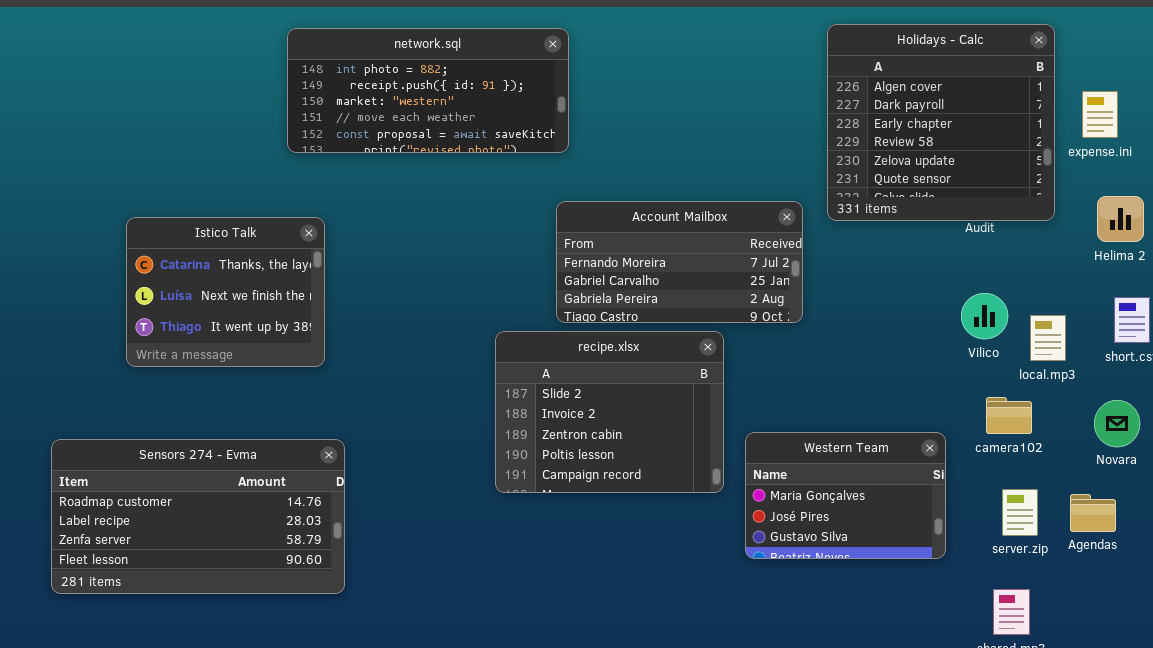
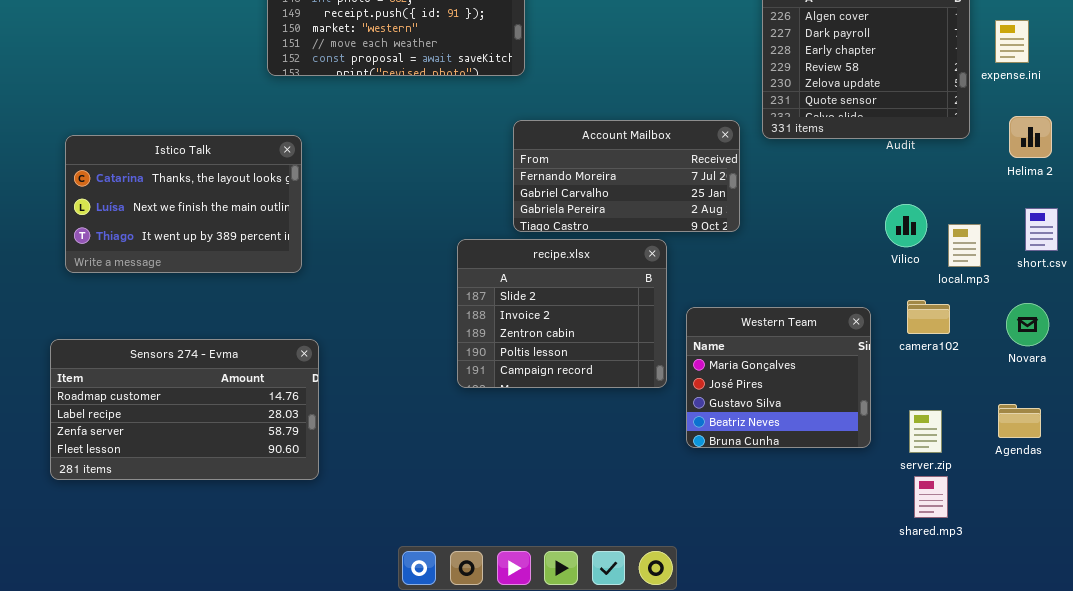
Istico Talk: [126,217,325,367] -> [65,135,302,273], resized
Western Team: [745,432,946,559] -> [686,307,871,448], resized
server.zip: [1002,489,1038,536] -> [909,410,942,453], moved
Agendas: [1070,494,1116,532] -> [998,404,1041,438], moved

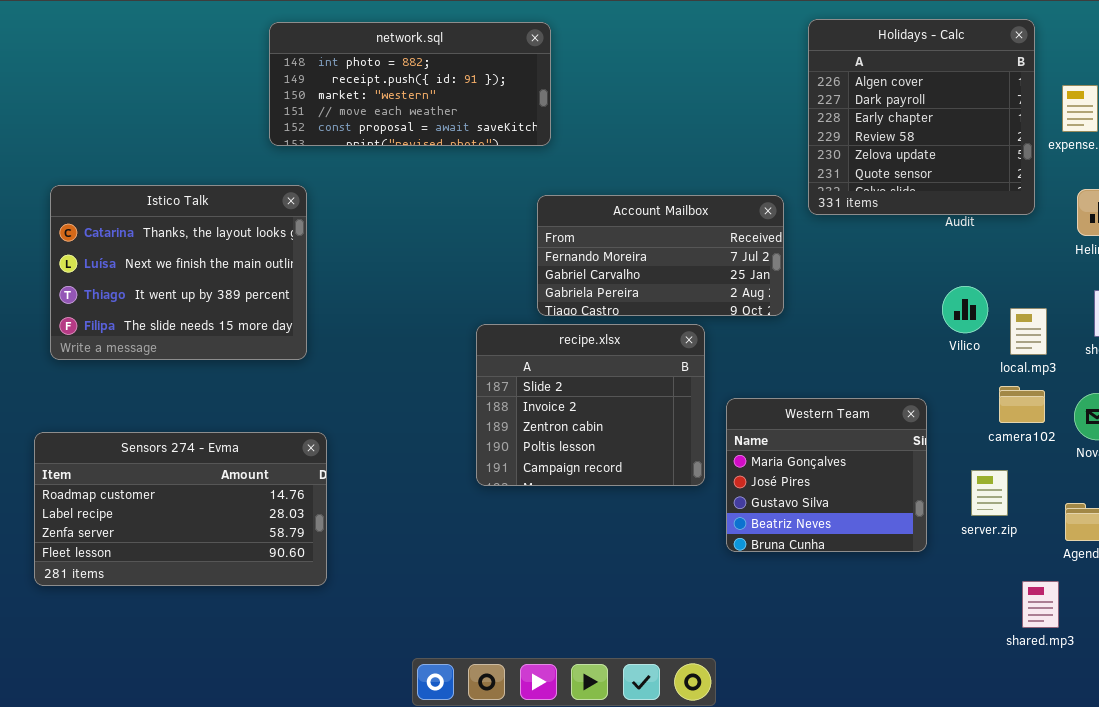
Istico Talk: [65,135,302,273] -> [50,185,307,360], resized
camera102: [907,300,950,334] -> [999,386,1045,423], moved
server.zip: [909,410,942,453] -> [971,470,1008,516], moved
shared.mp3: [914,476,948,518] -> [1022,581,1059,628], moved

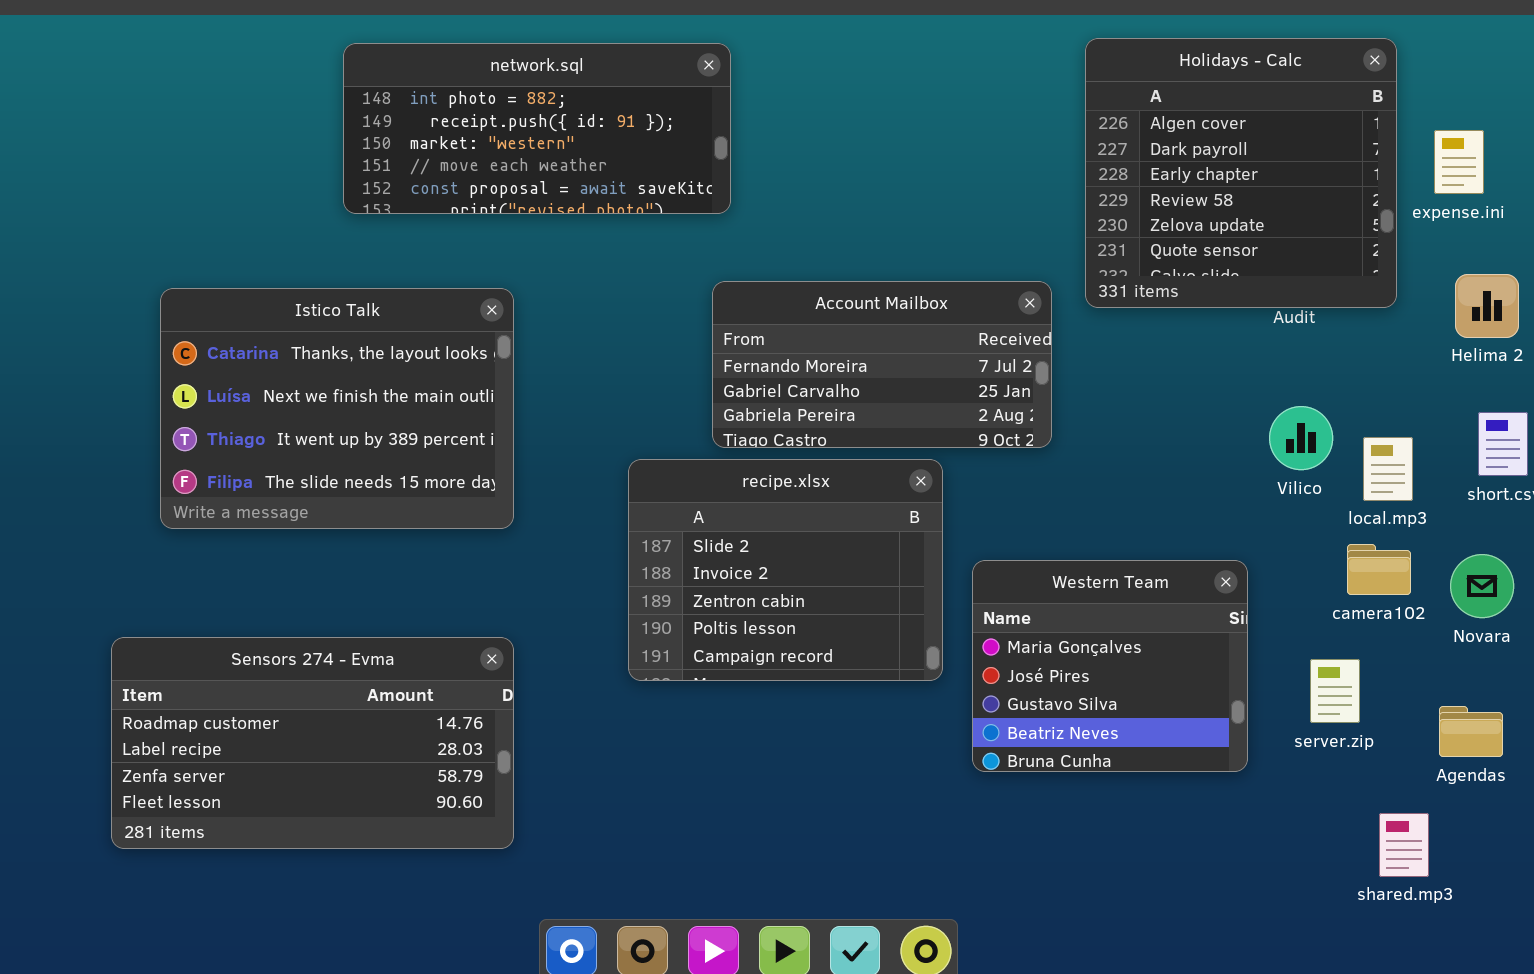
Istico Talk: [50,185,307,360] -> [160,288,514,529], moved
Sensors 274 - Evma: [34,432,327,586] -> [111,637,514,849], moved

